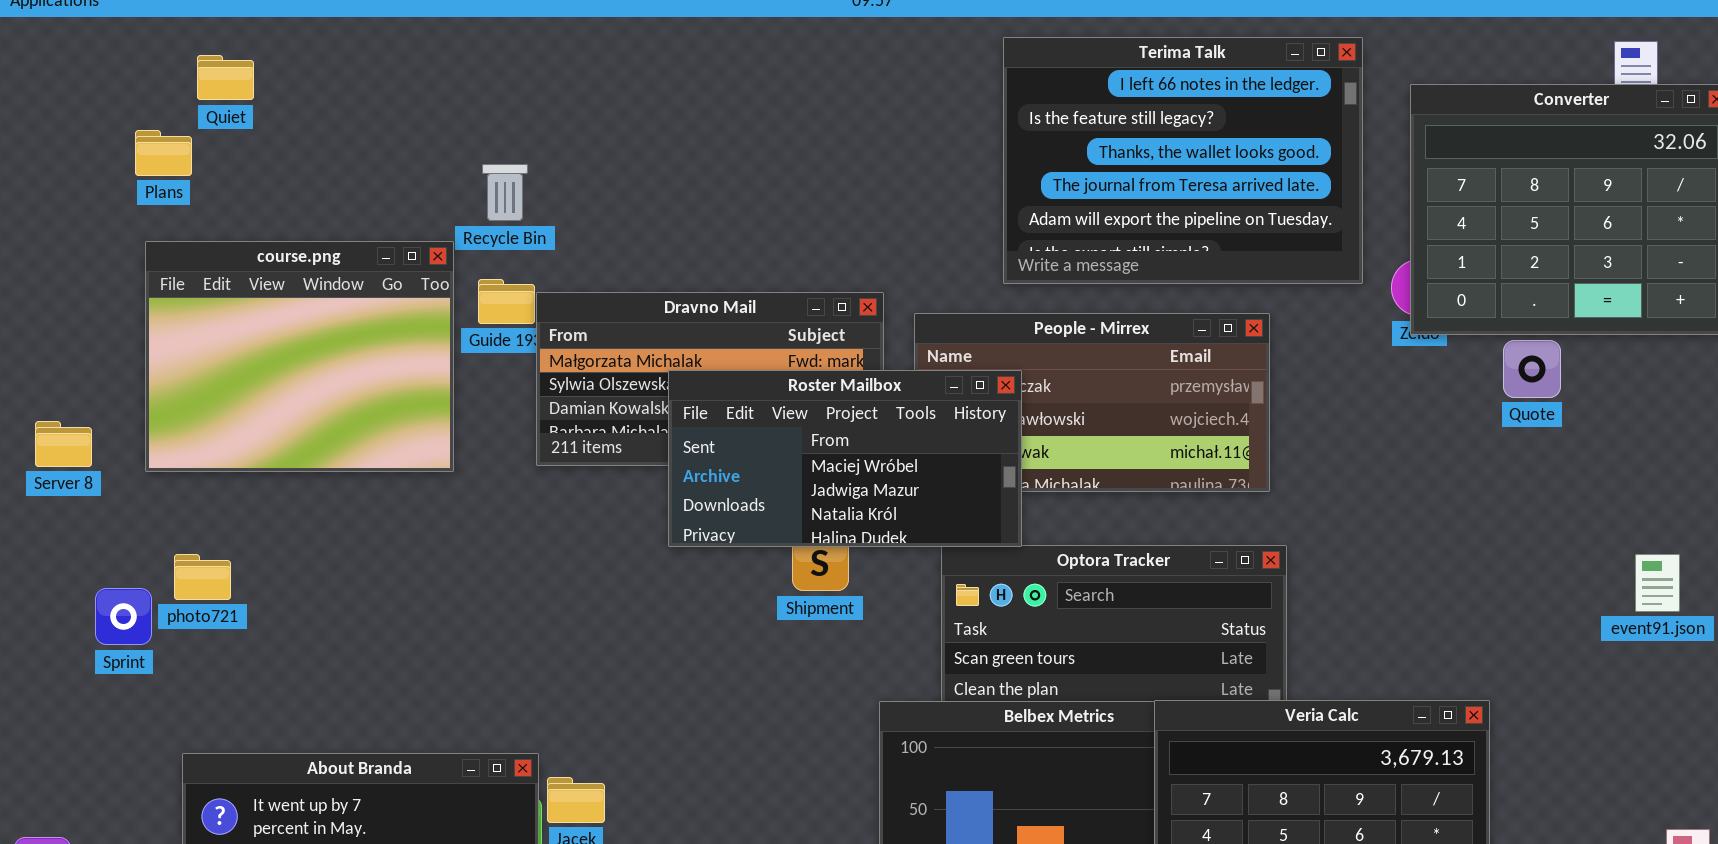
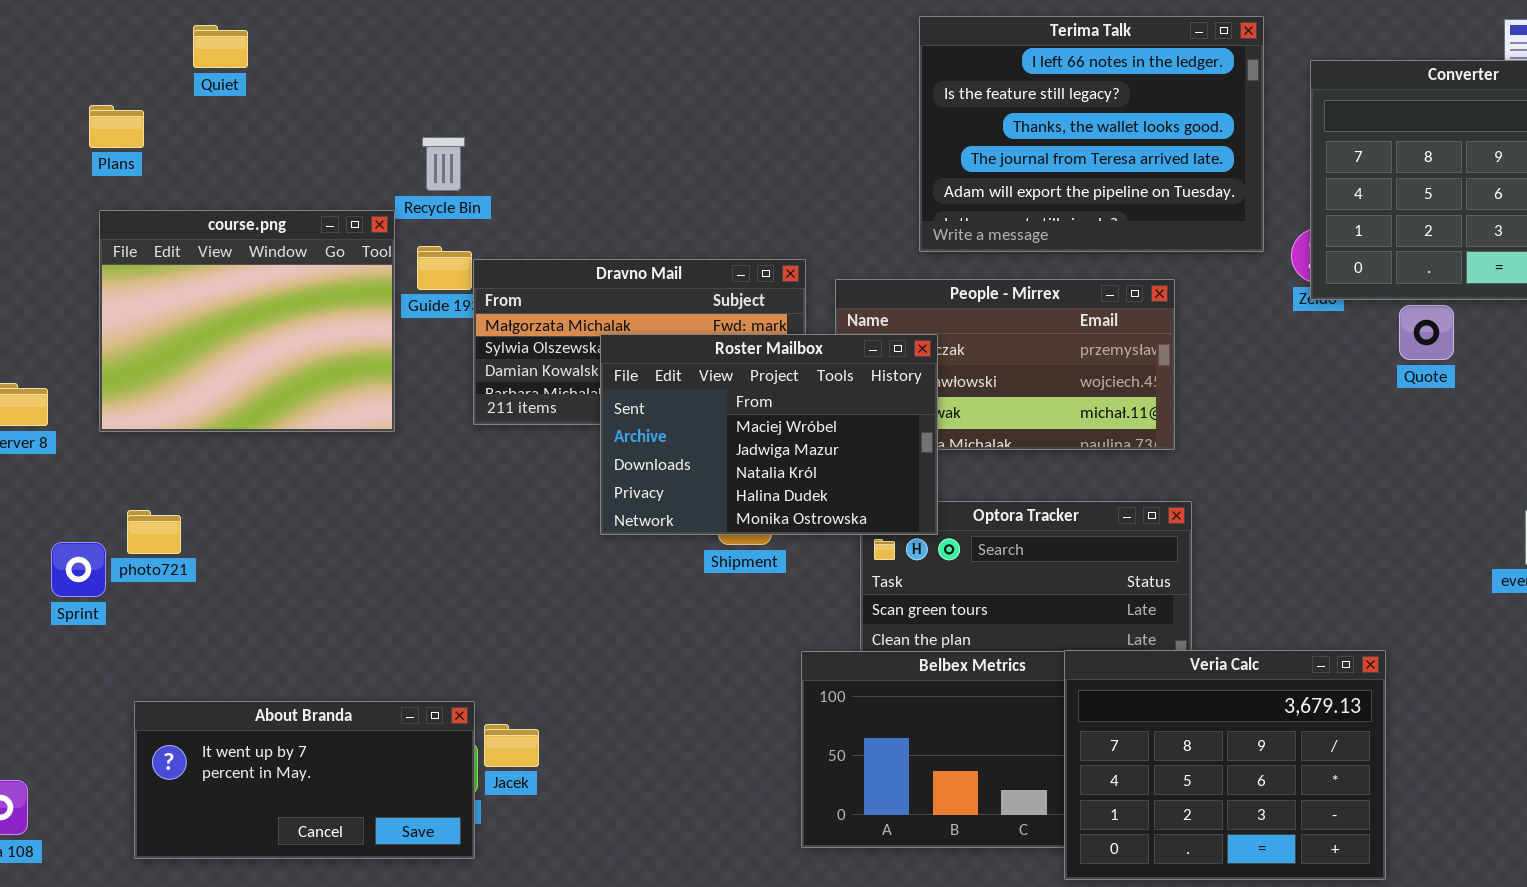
Quiet: [197,55,254,100] -> [193,25,248,68], moved
Roster Mailbox: [668,370,1022,547] -> [600,334,938,535], resized

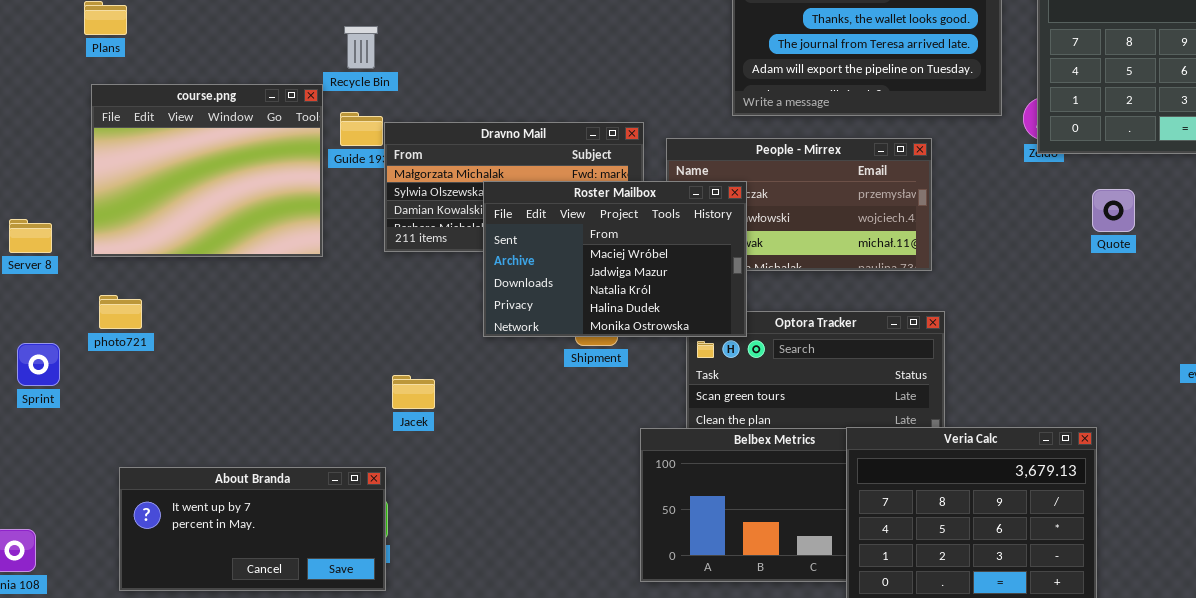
Quote: [1399,305,1454,360] -> [1092,189,1135,232], moved
photo721: [127,510,181,554] -> [99,295,142,329], moved
Sprint: [51,542,106,597] -> [17,343,60,386], moved
Jacek: [484,724,539,767] -> [392,375,435,409], moved

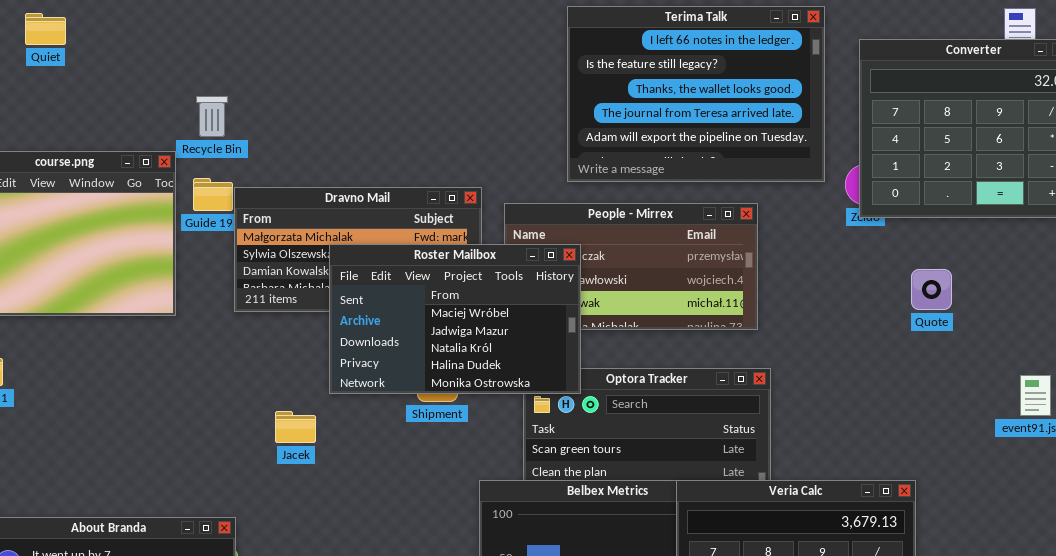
Quote: [1092,189,1135,232] -> [911,269,952,310], moved
Jacek: [392,375,435,409] -> [275,411,316,443], moved

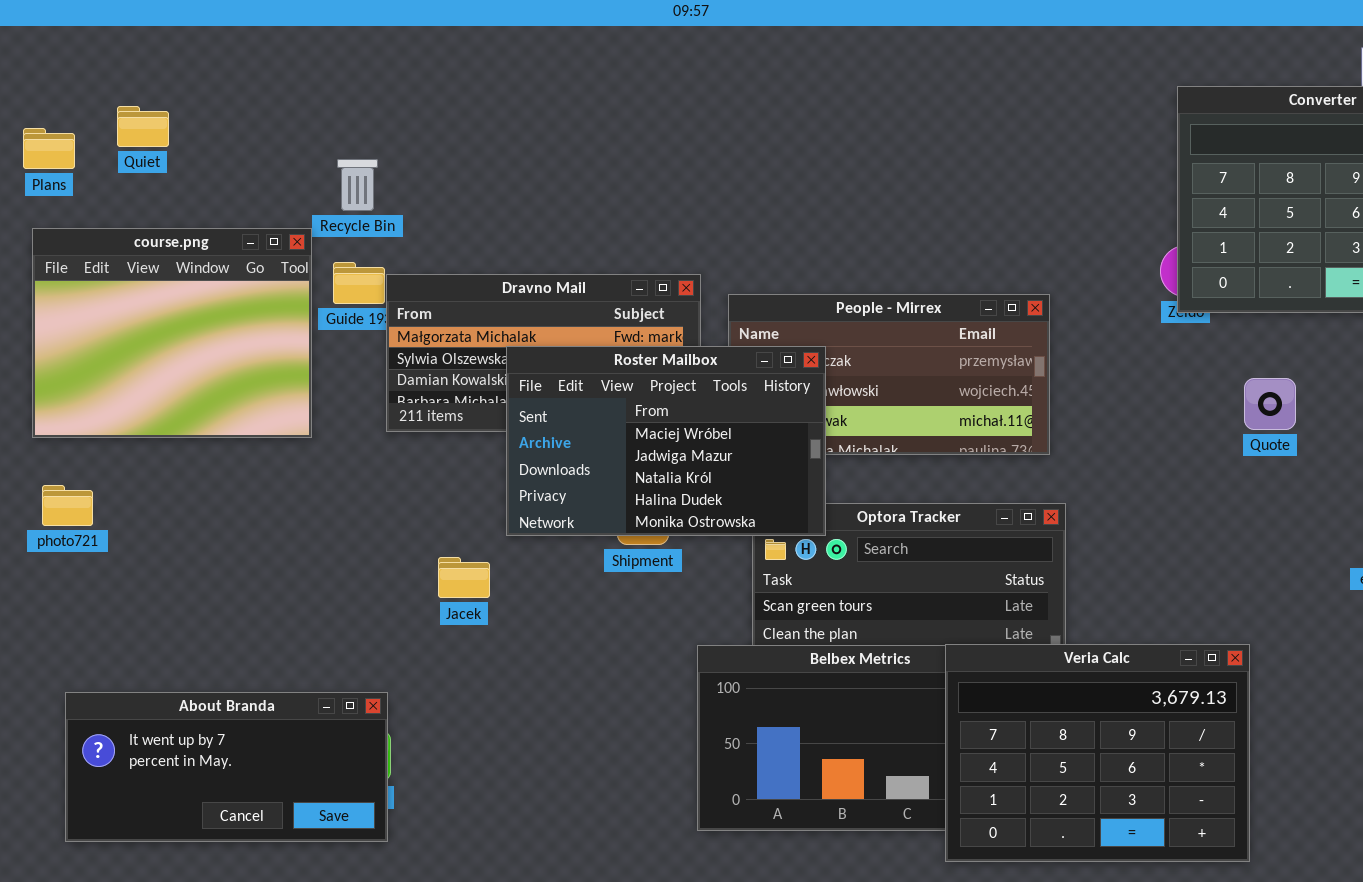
Terima Talk: [567,6,825,182] -> none, closed
Quiet: [25,13,66,45] -> [117,106,169,147], moved

